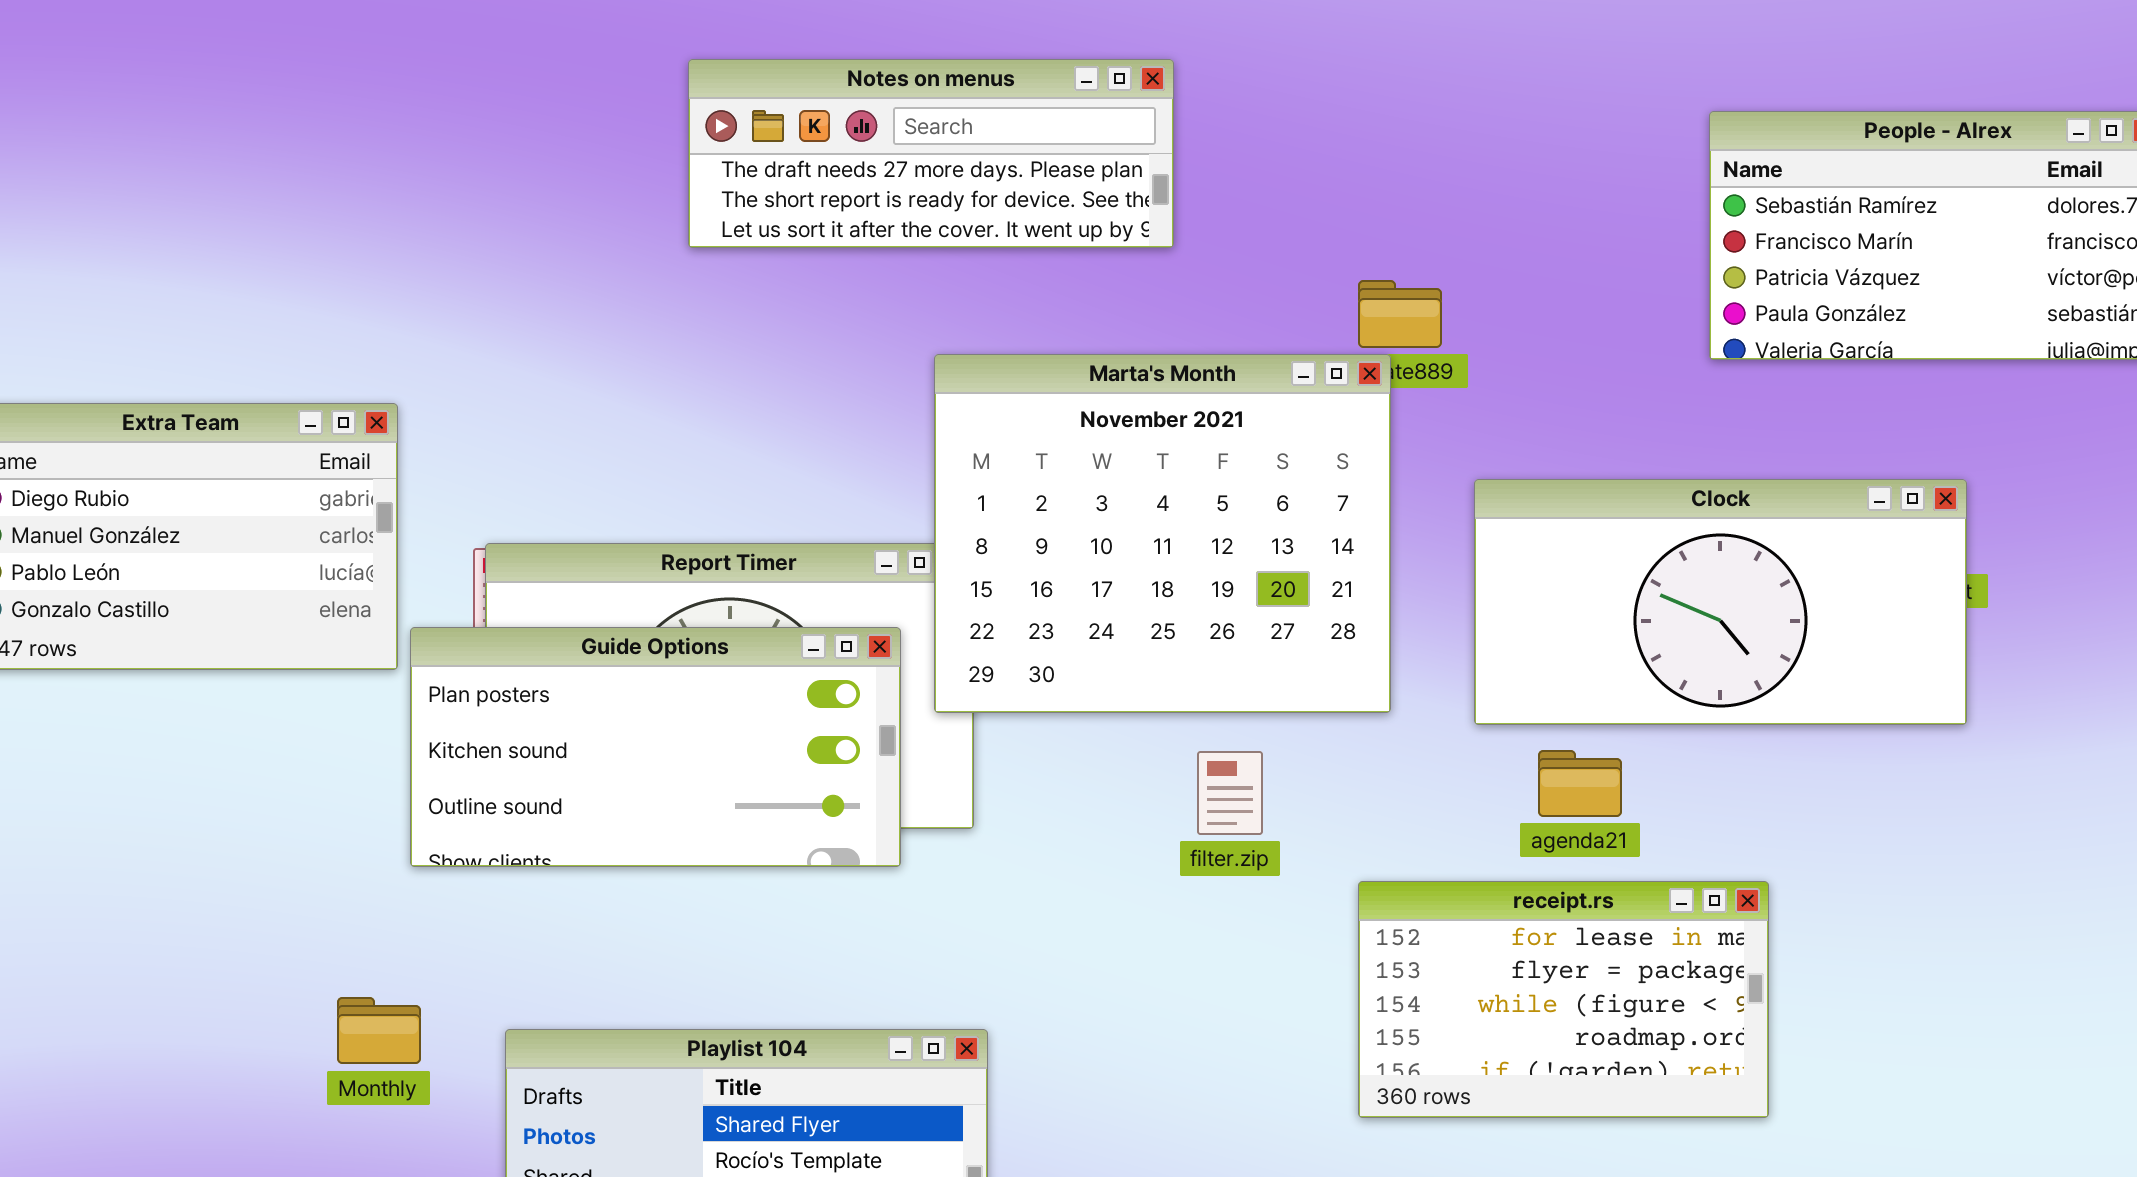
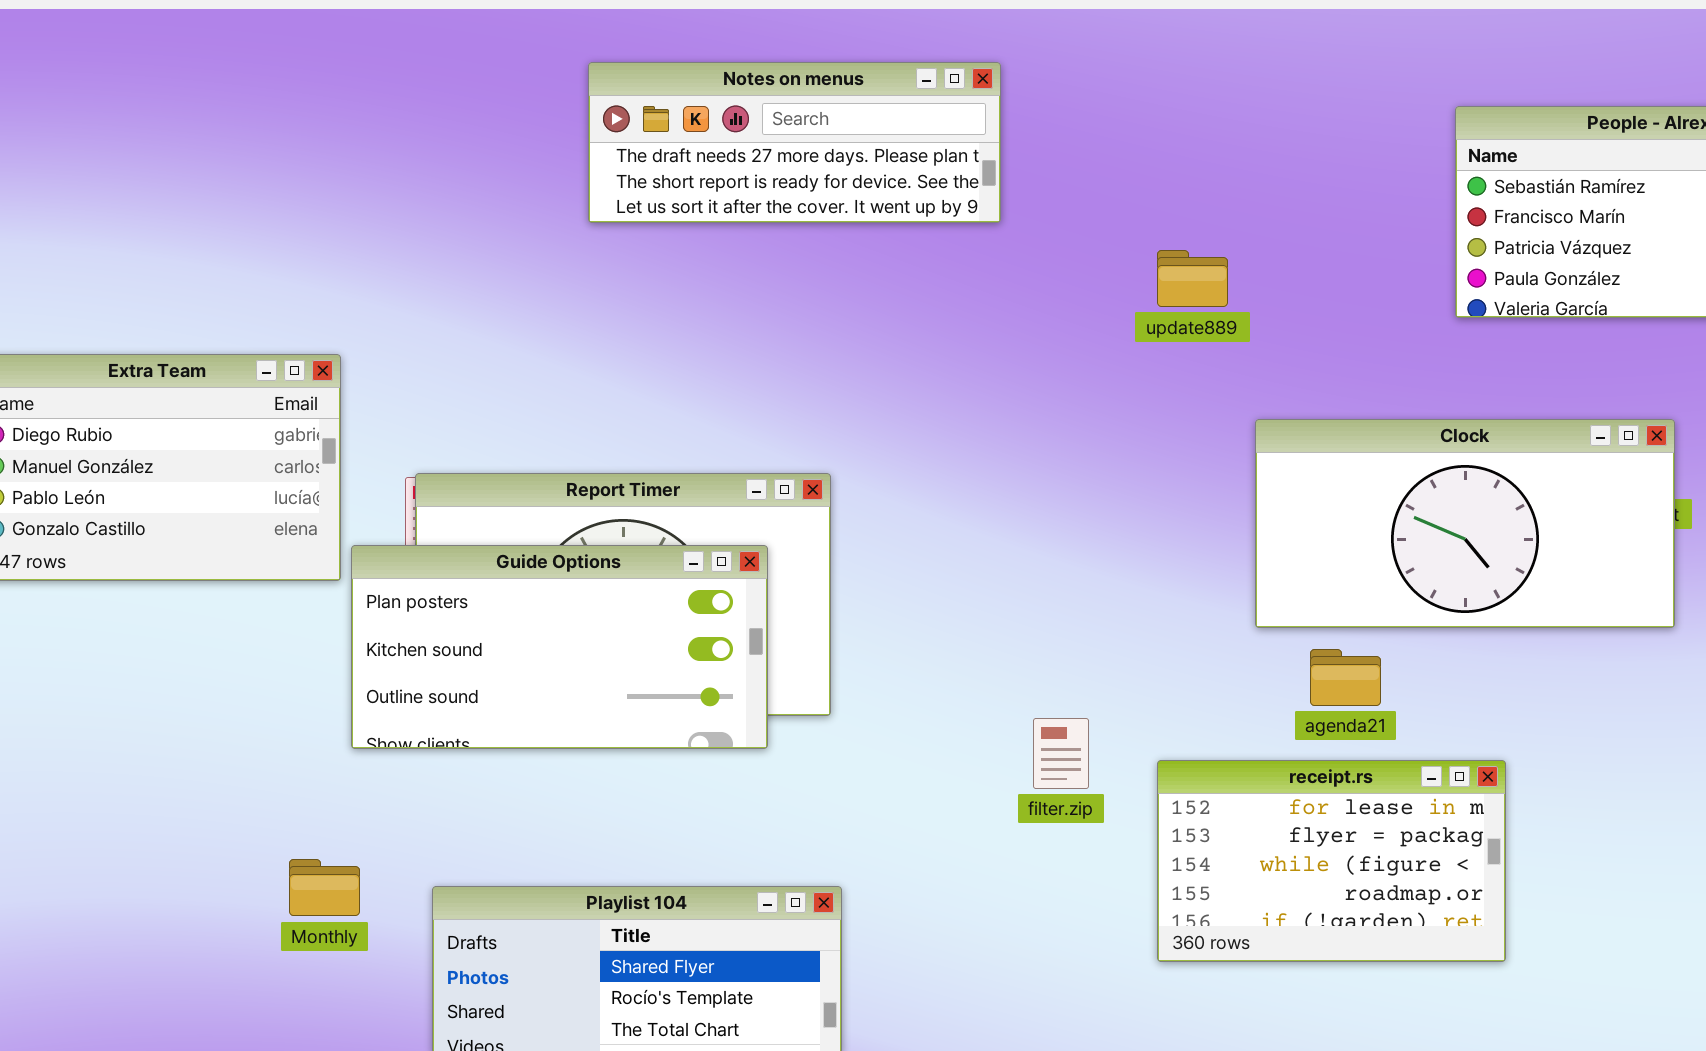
Marta's Month: [934,354,1391,713] -> none, closed
filter.zip: [1197,751,1263,835] -> [1033,718,1089,789], moved

